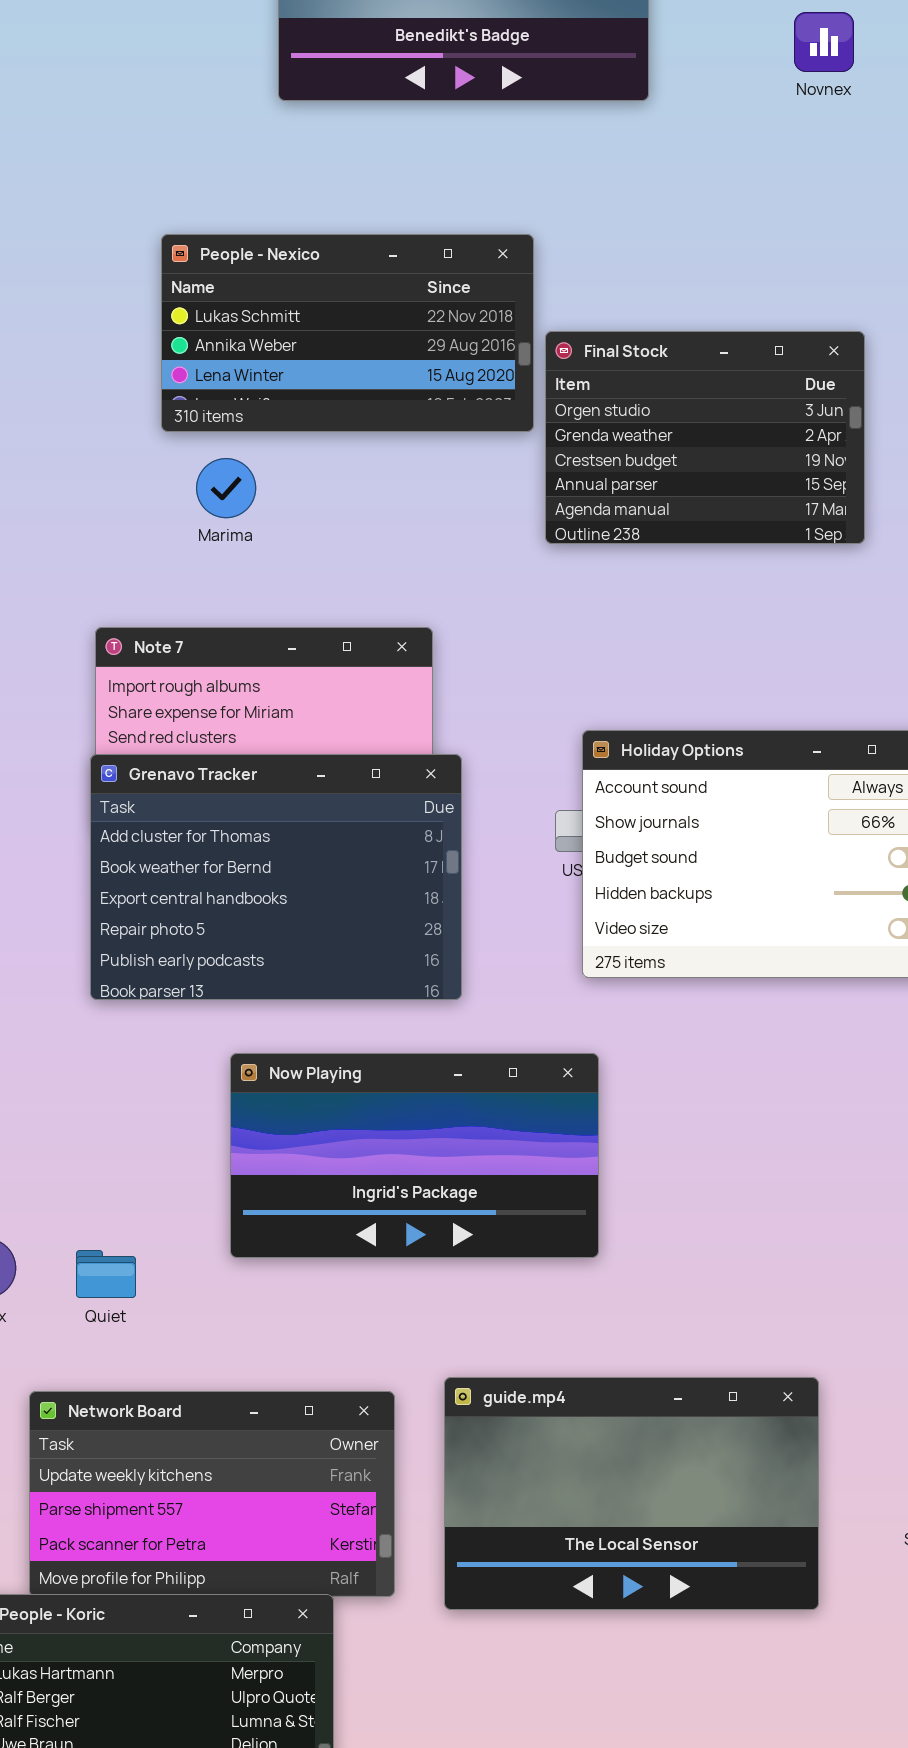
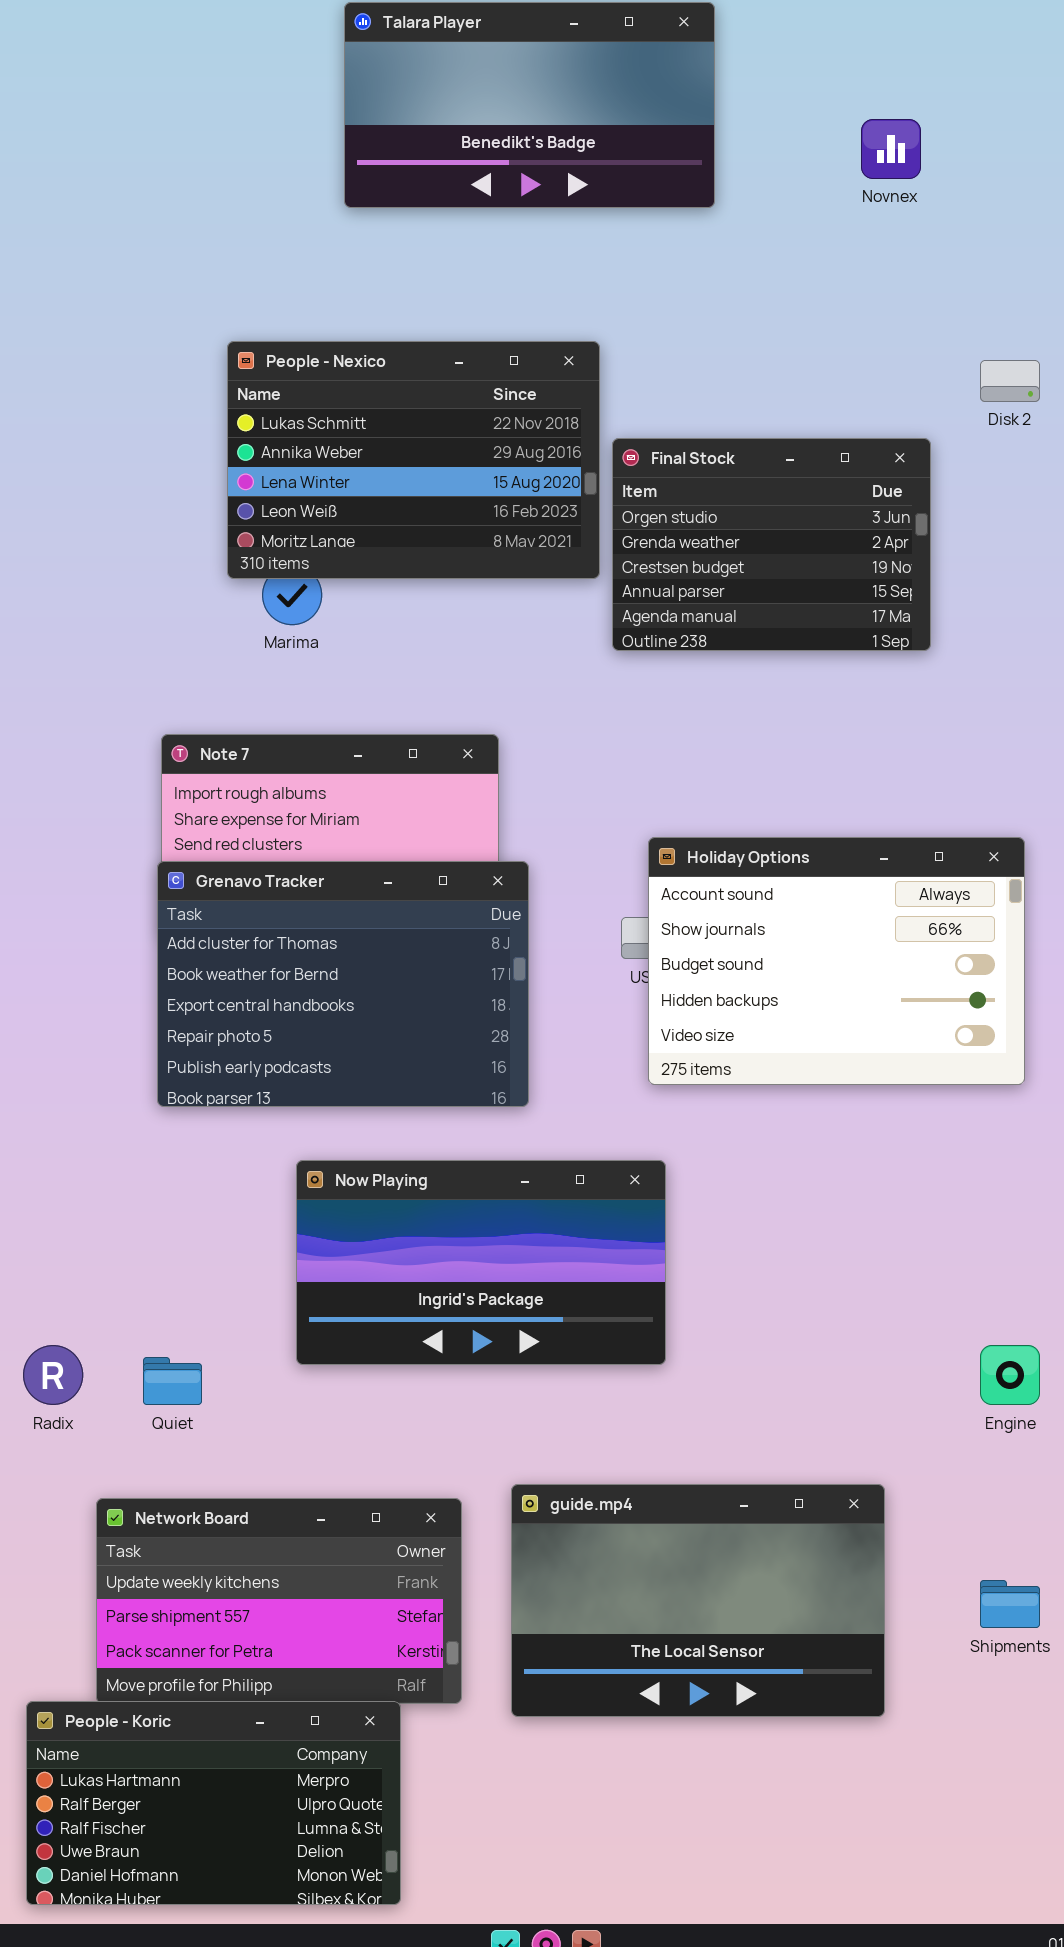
People - Nexico: [161,234,534,432] -> [227,341,600,579], resized

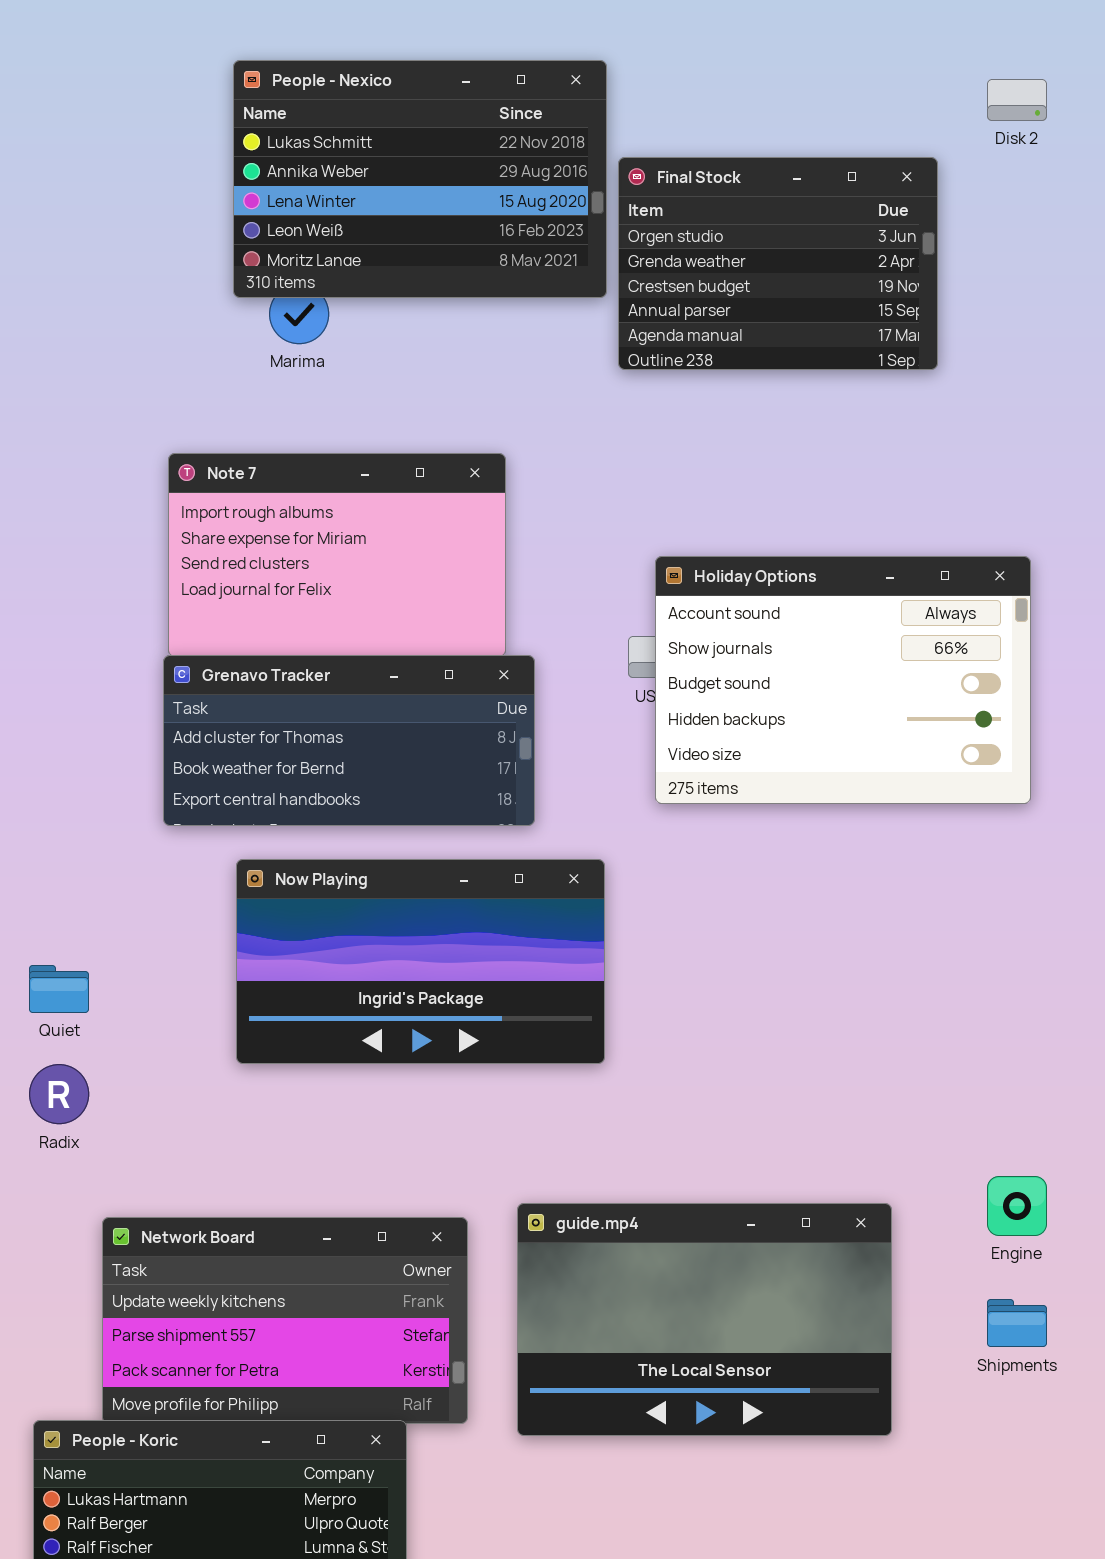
Grenavo Tracker: [157,861,529,1107] -> [163,655,535,826], resized
Now Playing: [296,1160,666,1365] -> [236,859,605,1064], moved
Engine: [980,1345,1040,1405] -> [987,1176,1047,1236], moved
Quiet: [143,1357,202,1405] -> [29,965,89,1013], moved

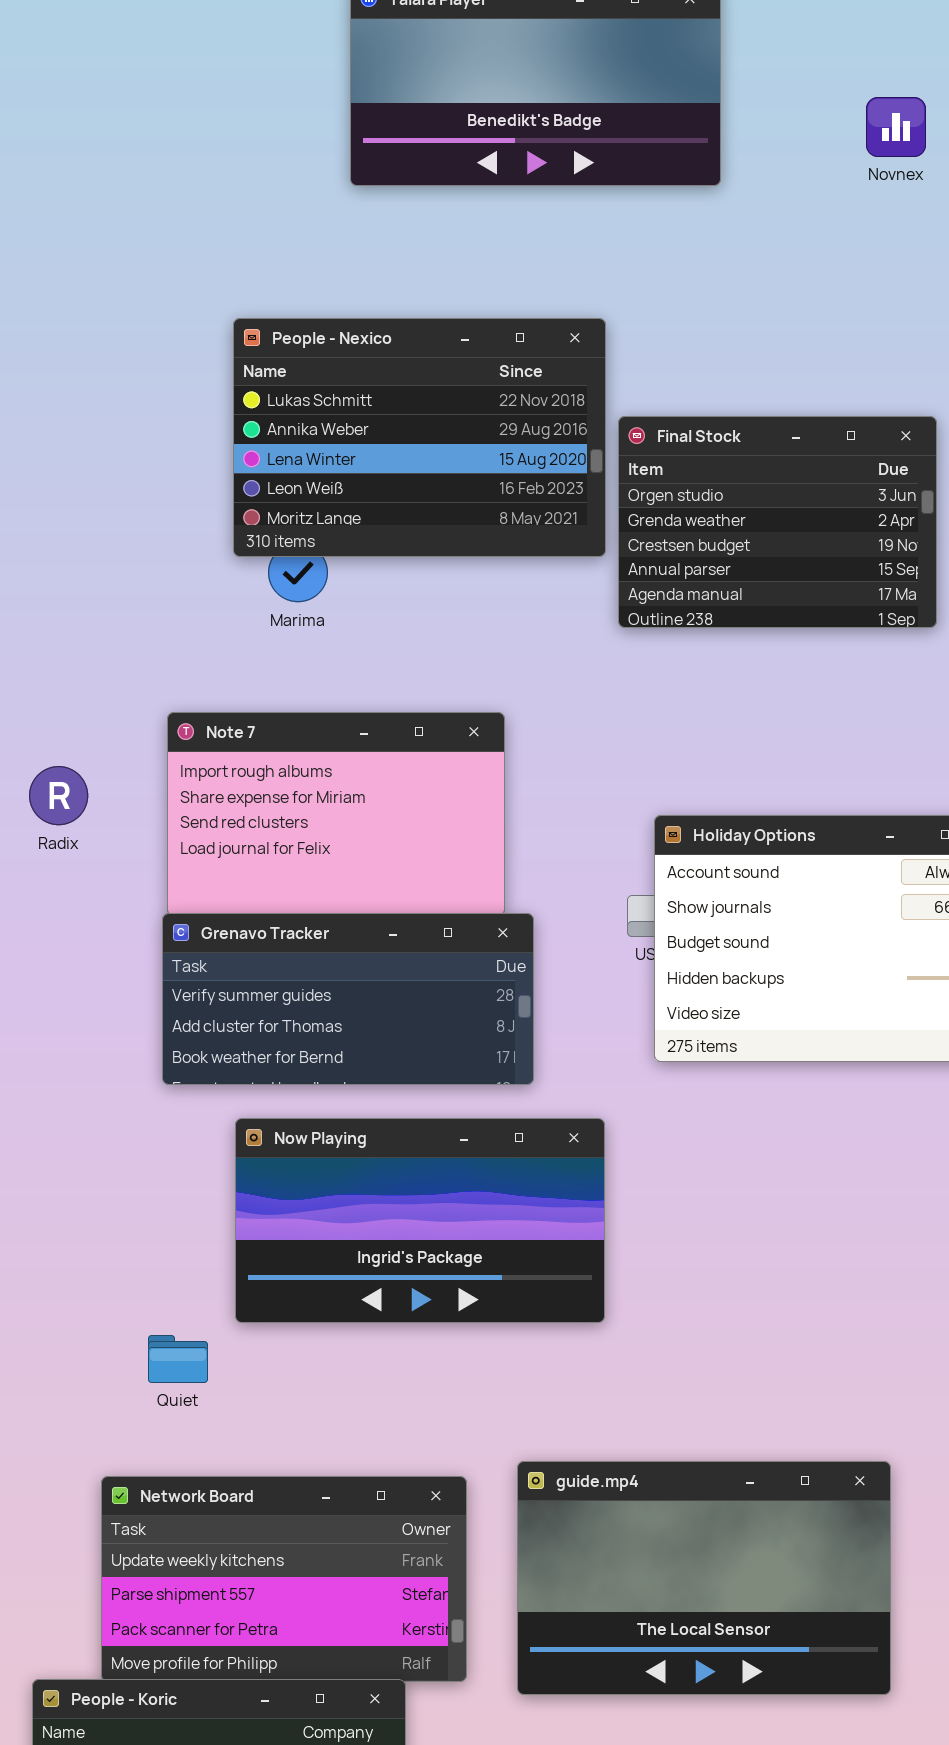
Grenavo Tracker: [163,655,535,826] -> [162,913,534,1085], scrolled up 1 row
Quiet: [29,965,89,1013] -> [148,1335,208,1383], moved
Radix: [29,1064,89,1124] -> [29,766,88,825], moved

